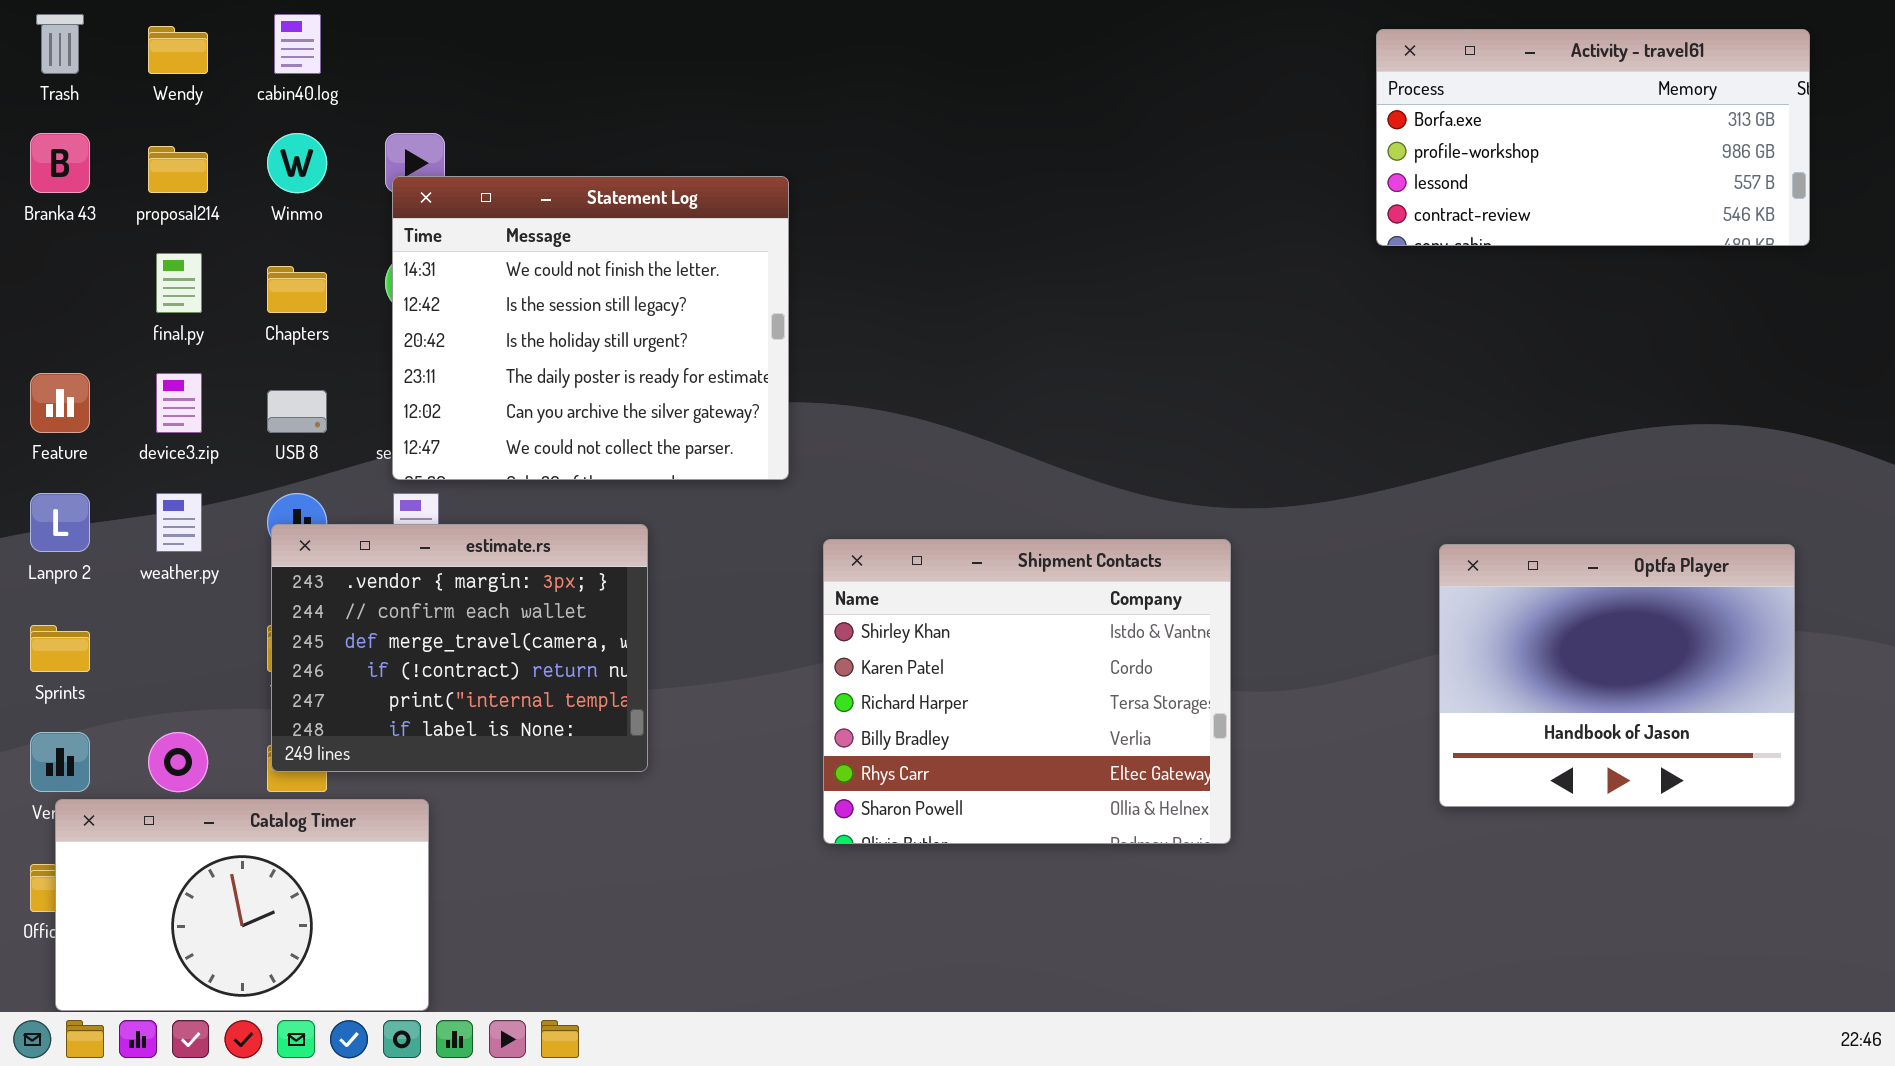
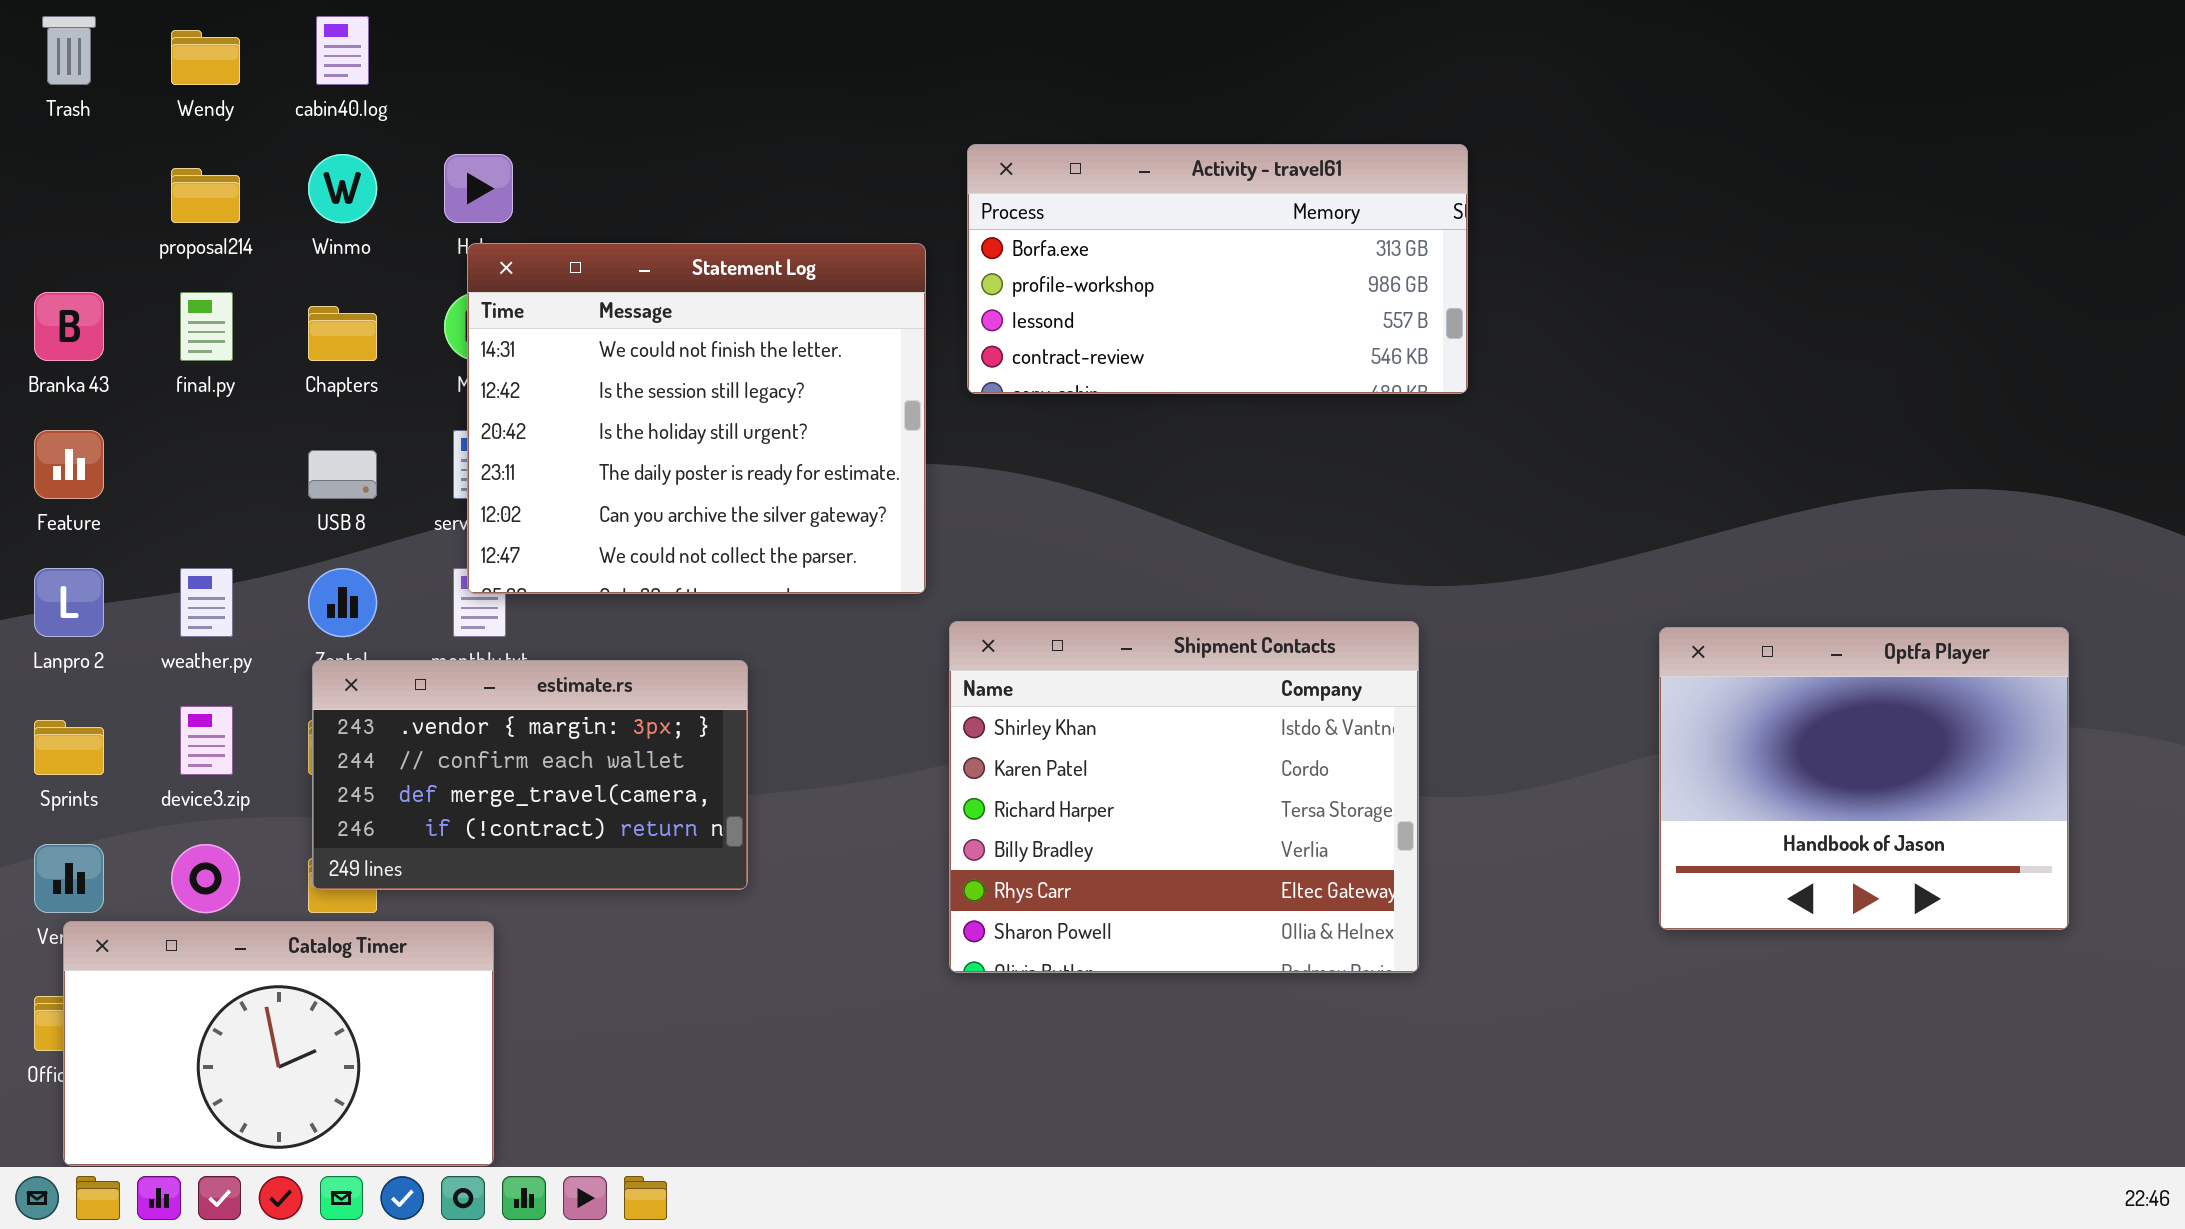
Activity - travel61: [1376,29,1810,246] -> [967,144,1468,394], moved
Branka 43: [30,133,90,193] -> [34,292,104,361], moved
Statement Log: [392,176,789,480] -> [467,243,926,594], moved
device3.zip: [156,373,202,433] -> [180,706,233,775], moved
estimate.rs: [271,524,648,772] -> [312,660,748,890], resized

